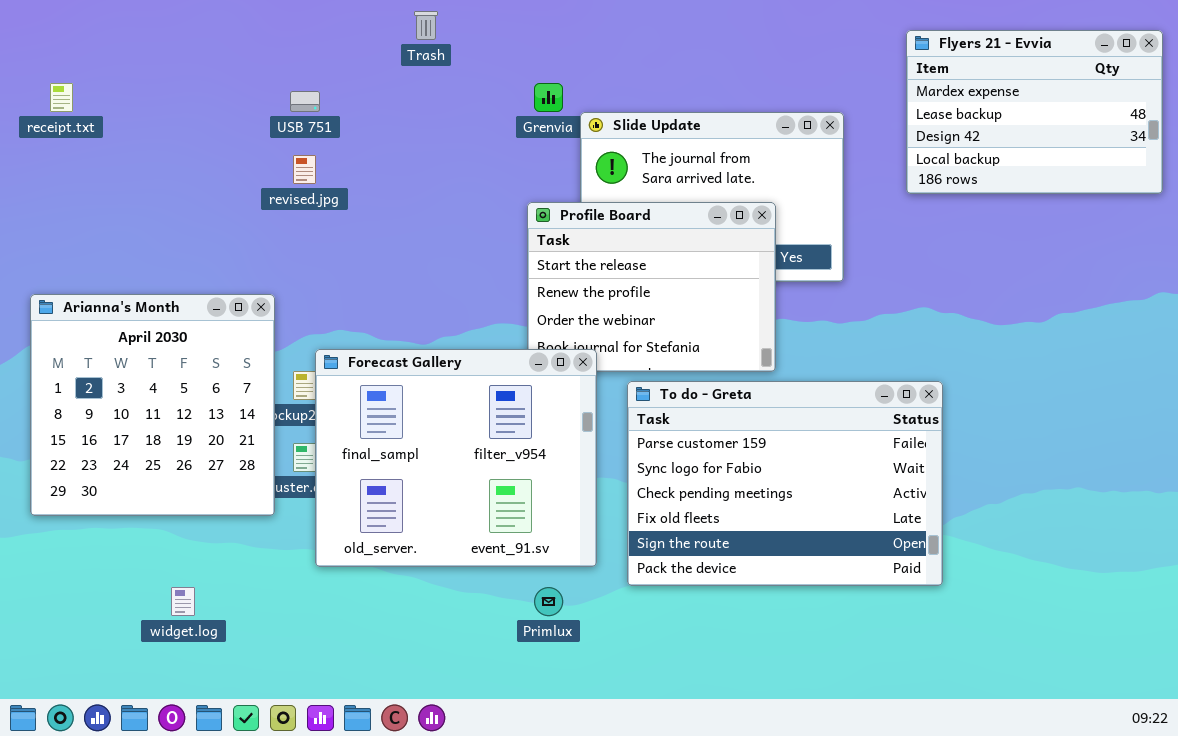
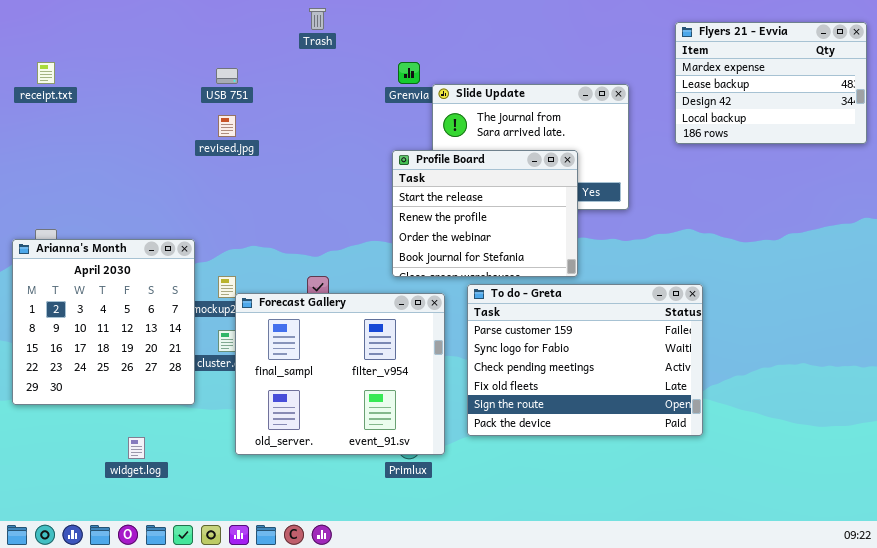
Arianna's Month: [30,294,275,516] -> [12,239,195,405], moved
Forecast Gallery: [315,349,597,567] -> [235,293,445,455], moved

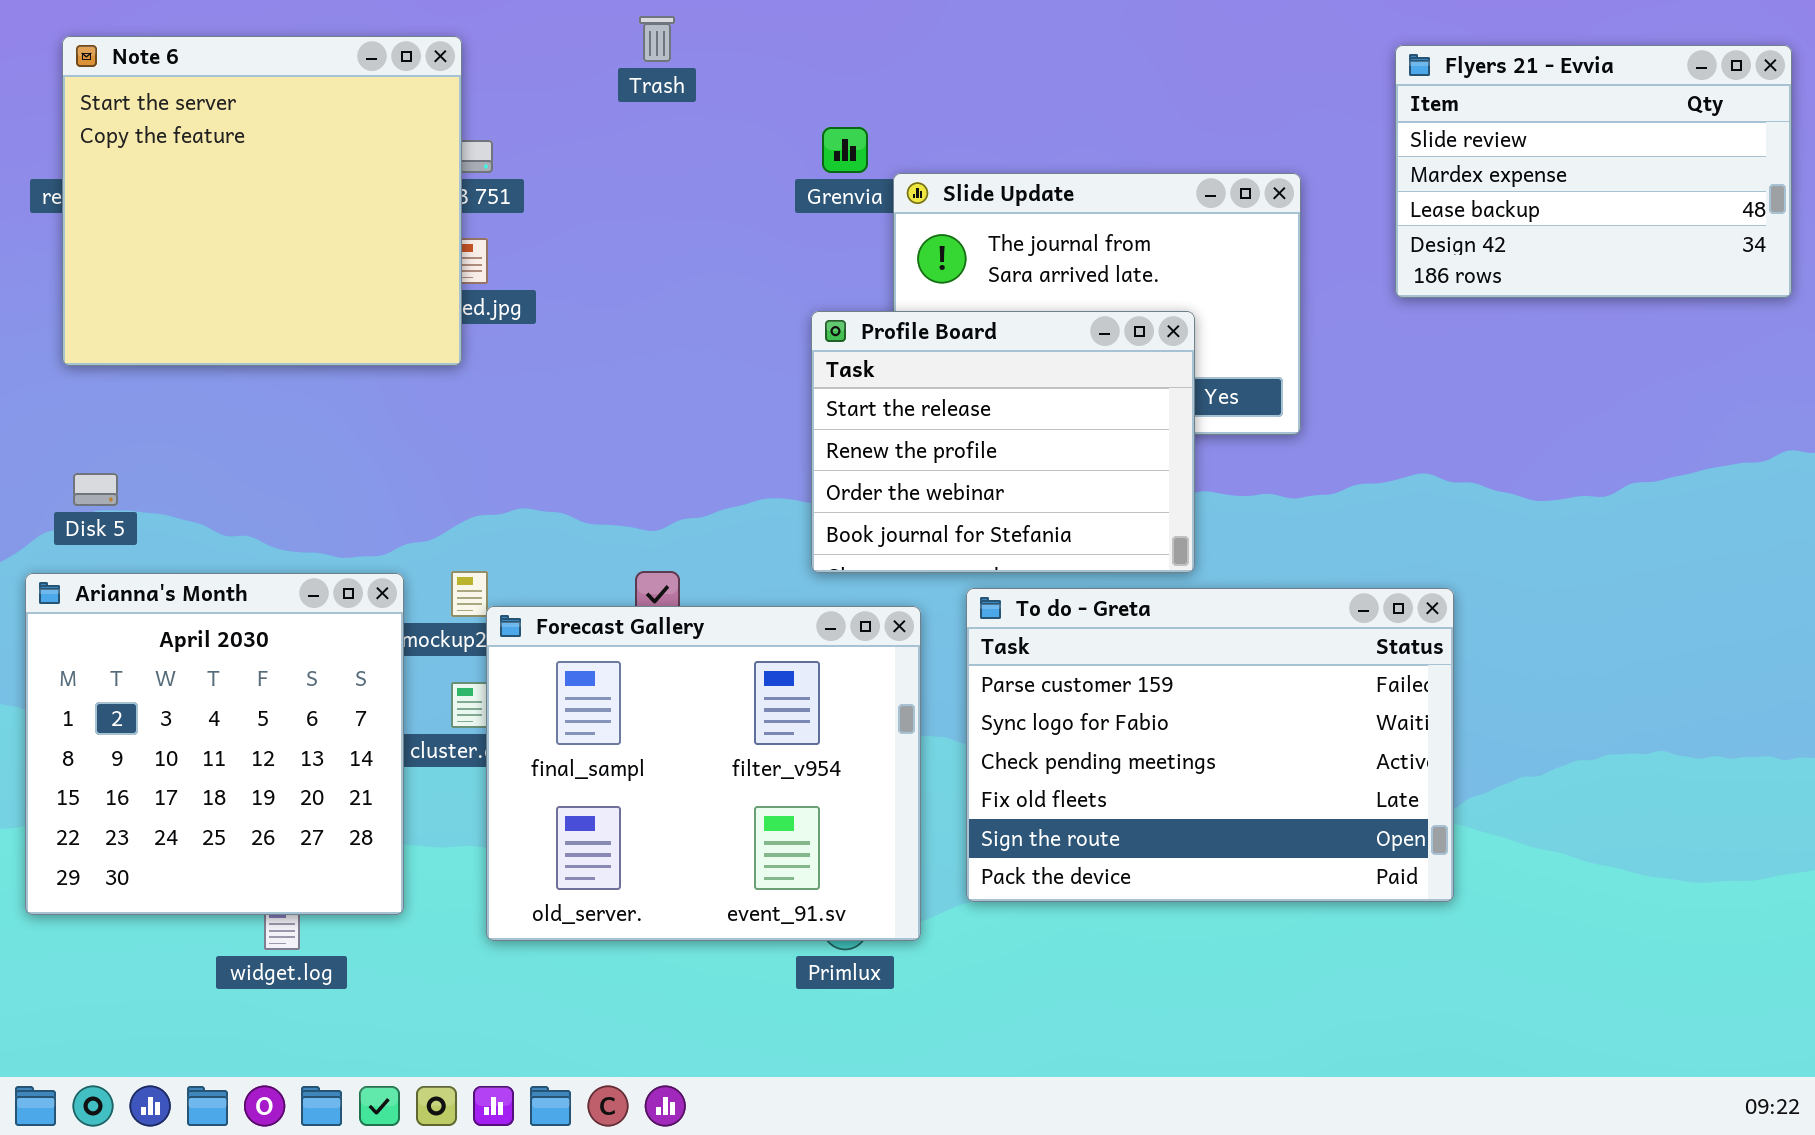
Note 6: none -> [62,36,462,366], opened
Flyers 21 - Evvia: [675,22,867,144] -> [1395,45,1792,298], scrolled up 1 row
Arianna's Month: [12,239,195,405] -> [25,573,404,915], moved

